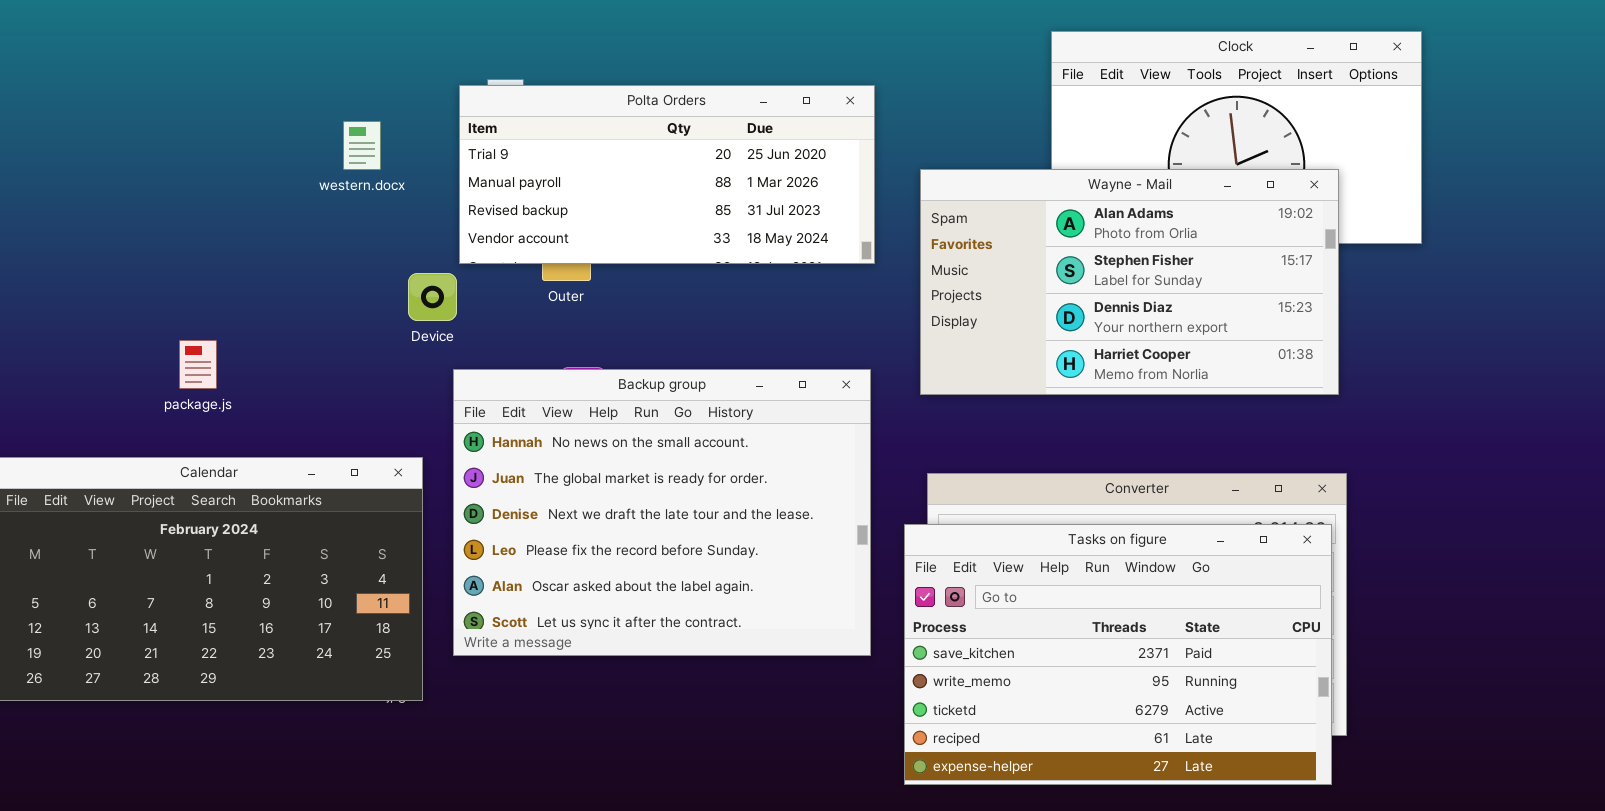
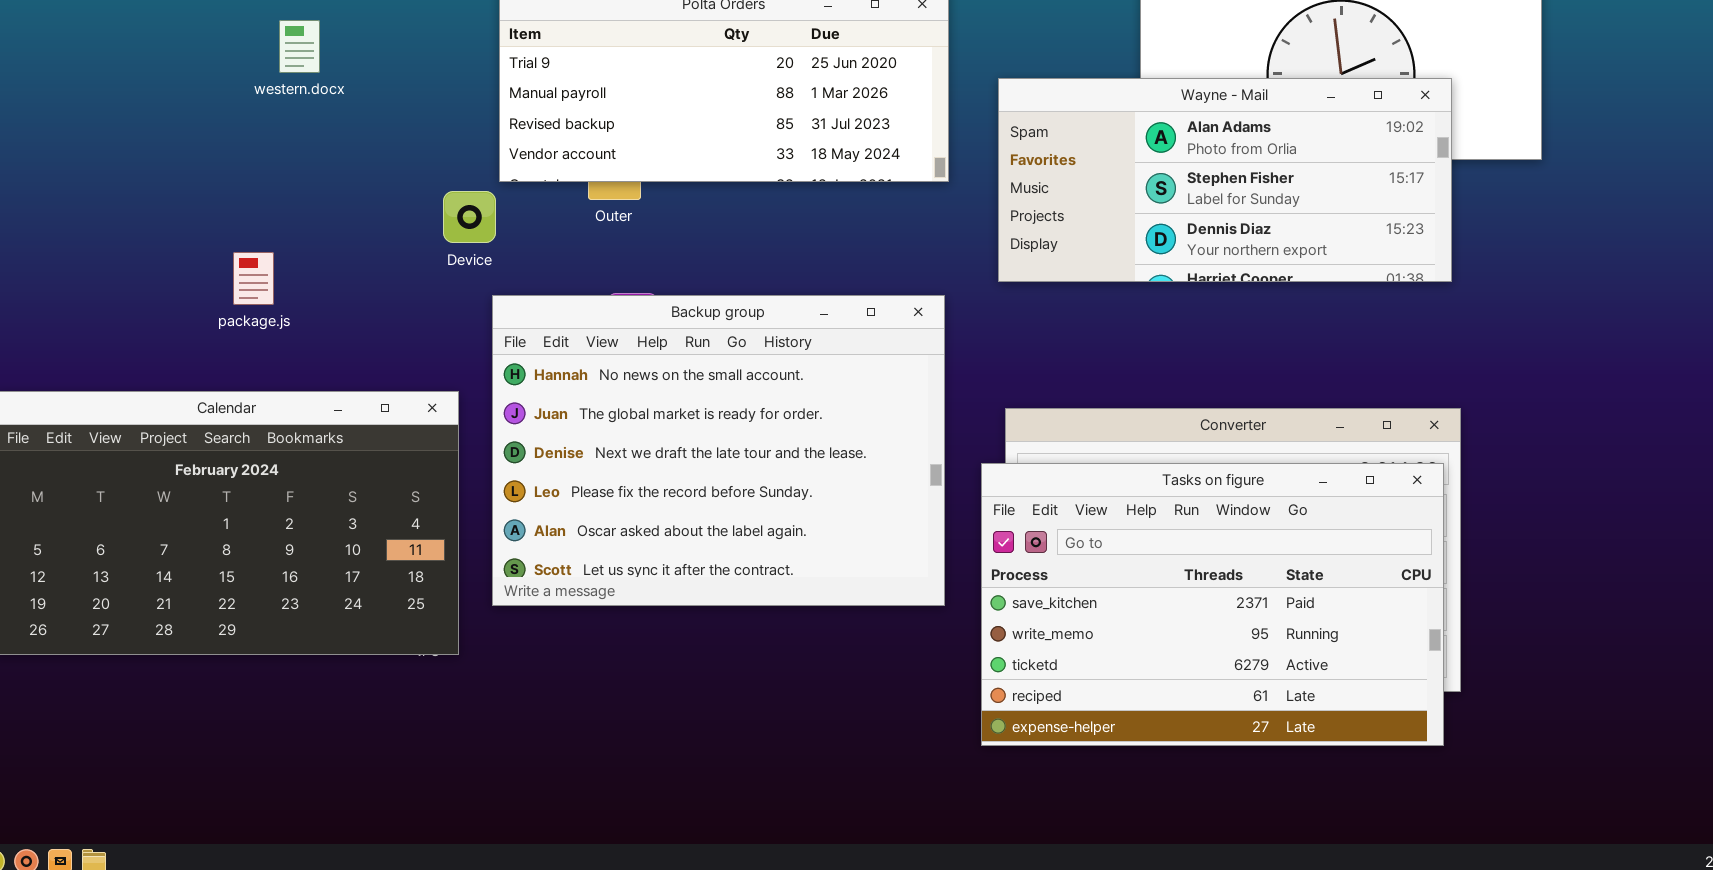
western.docx: [343,121,381,170] -> [279,20,320,73], moved
Wayne - Mail: [920,169,1339,395] -> [998,78,1452,282], resized
package.js: [179,340,217,389] -> [233,252,274,305], moved

